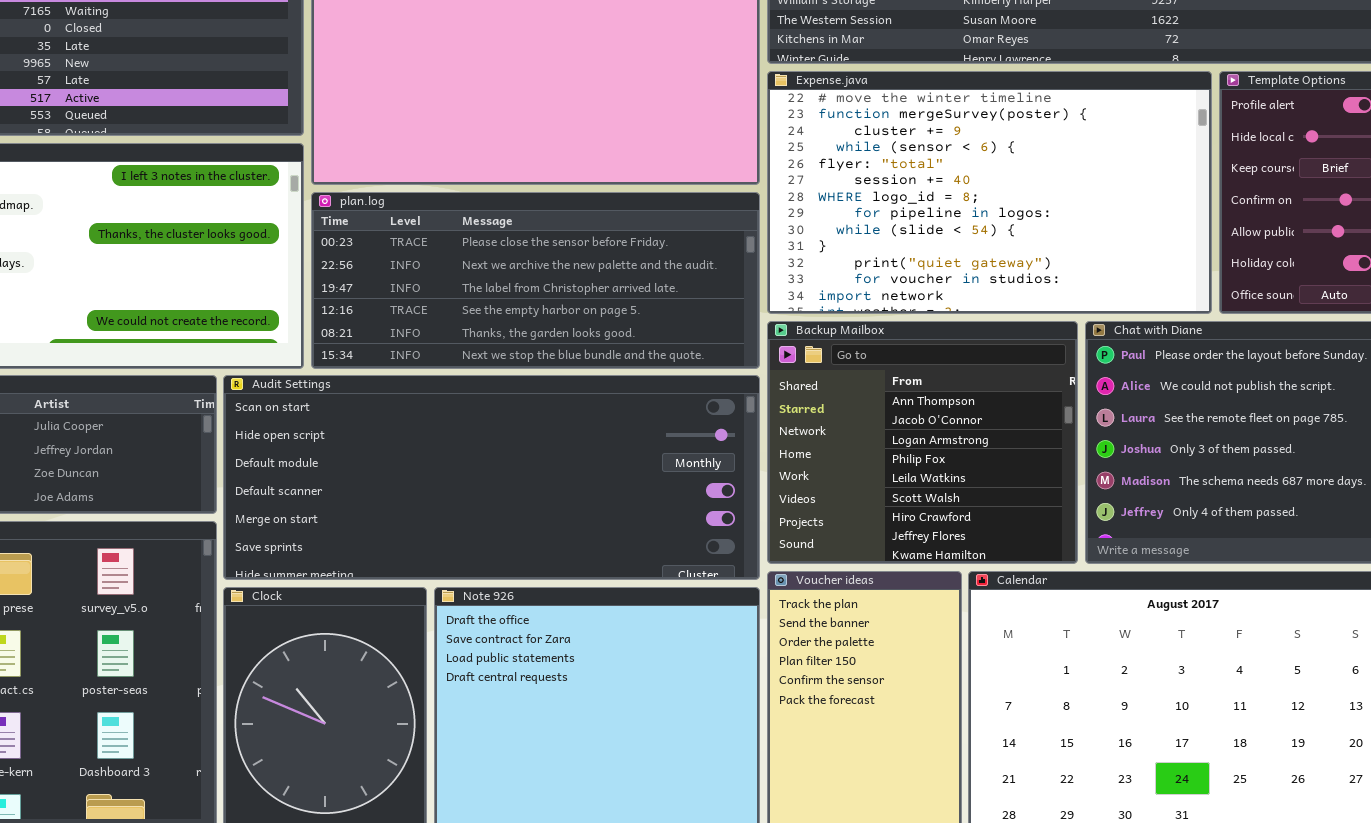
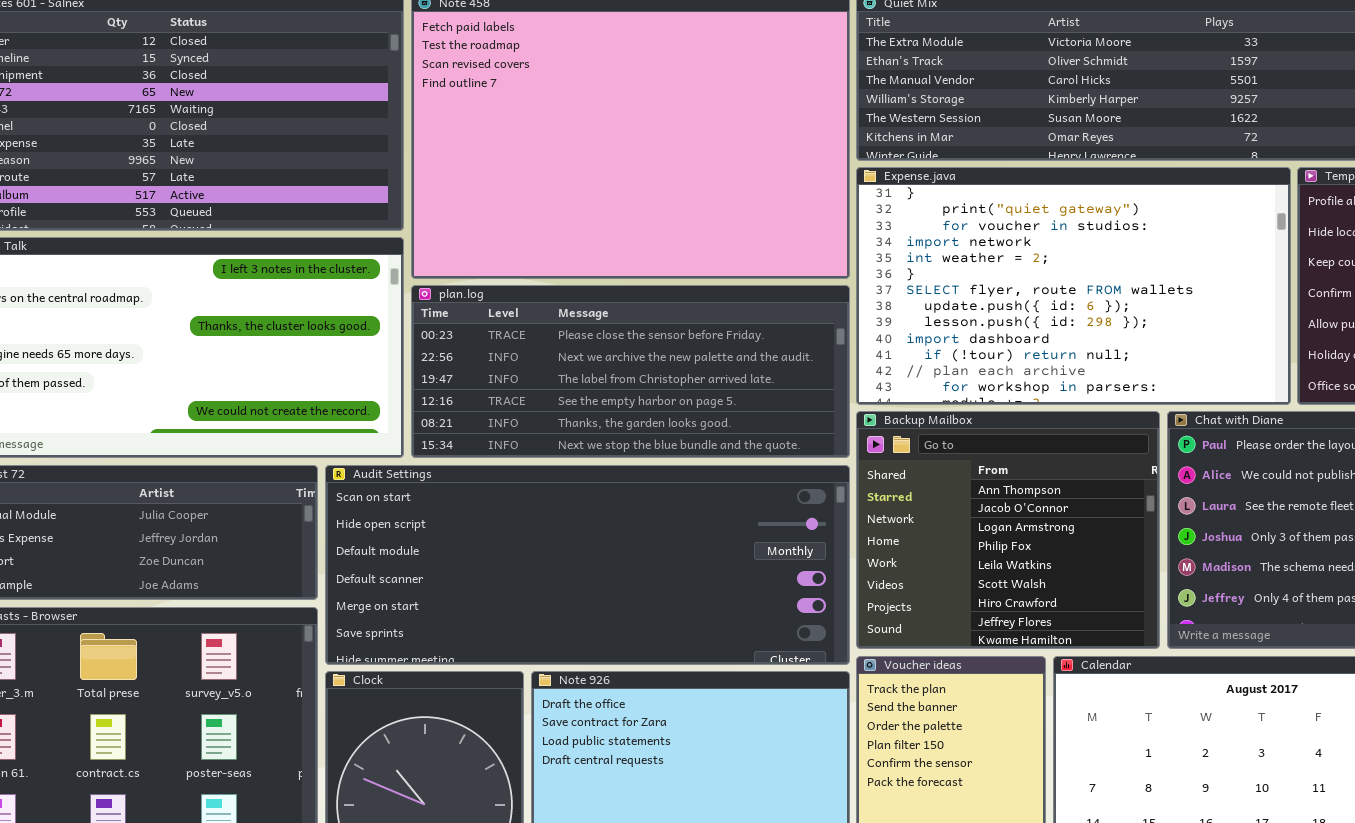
Expense.java: [767,71,1212,314] -> [856,167,1291,405], scrolled down 9 rows

